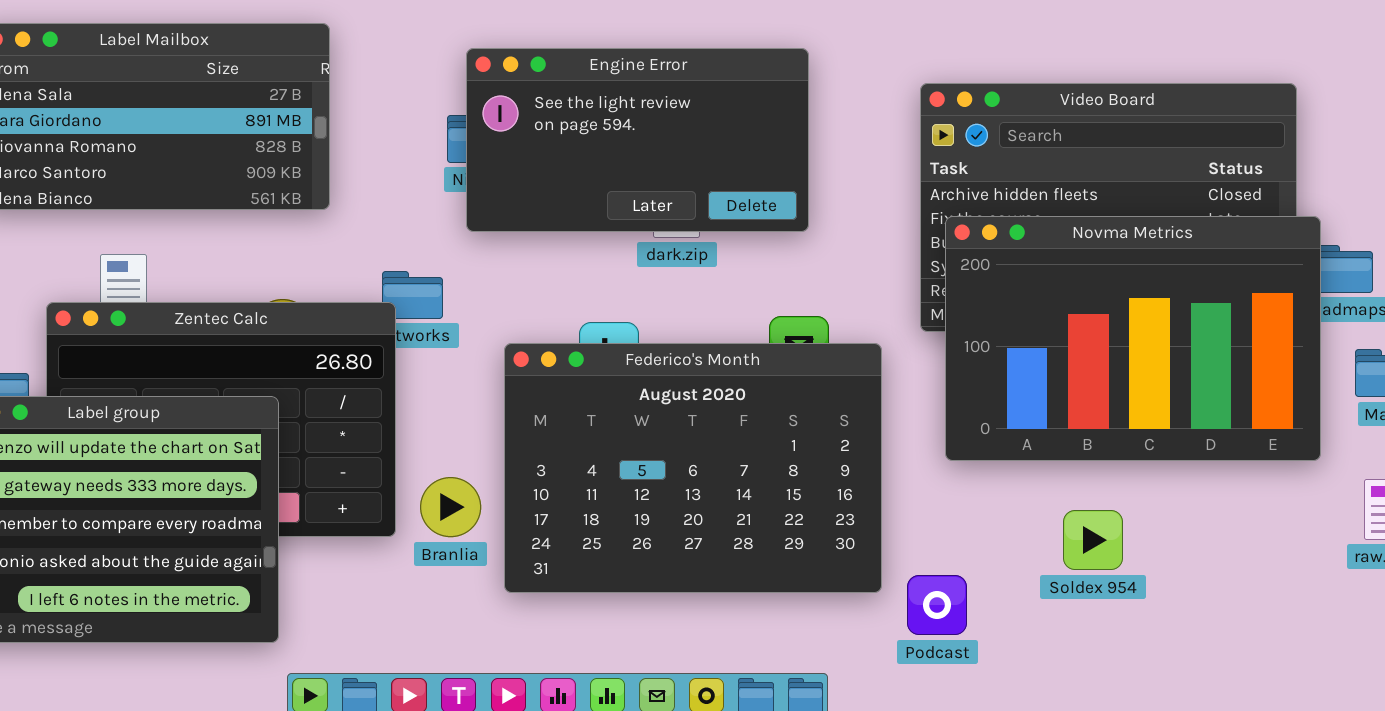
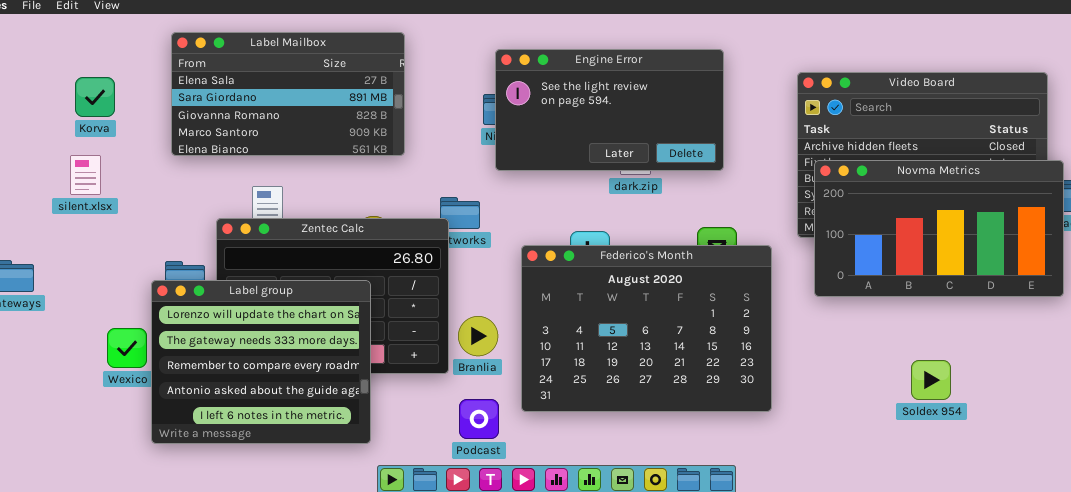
Novma Metrics: [945,216,1321,461] -> [814,160,1064,297], resized
Branlia: [420,477,481,537] -> [458,316,498,356], moved
Soldex 954: [1063,510,1123,570] -> [911,360,951,400], moved
Podcast: [907,575,967,635] -> [459,399,499,439], moved

